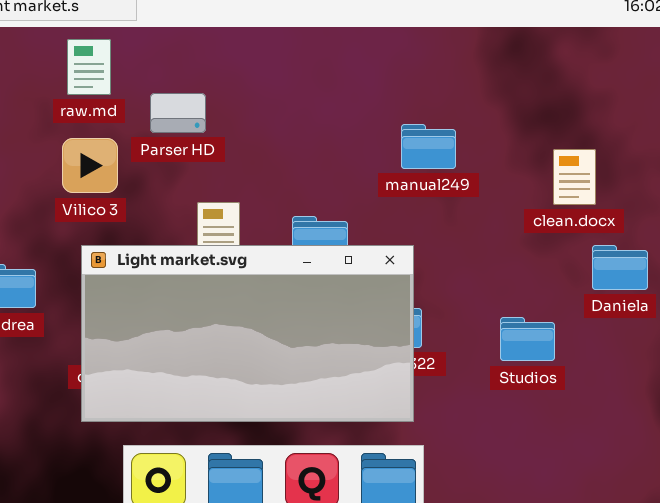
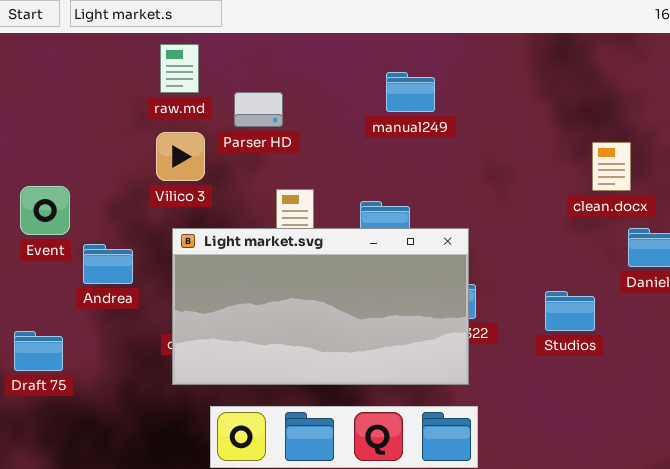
manual249: [401,124,456,169] -> [386,72,435,112], moved

